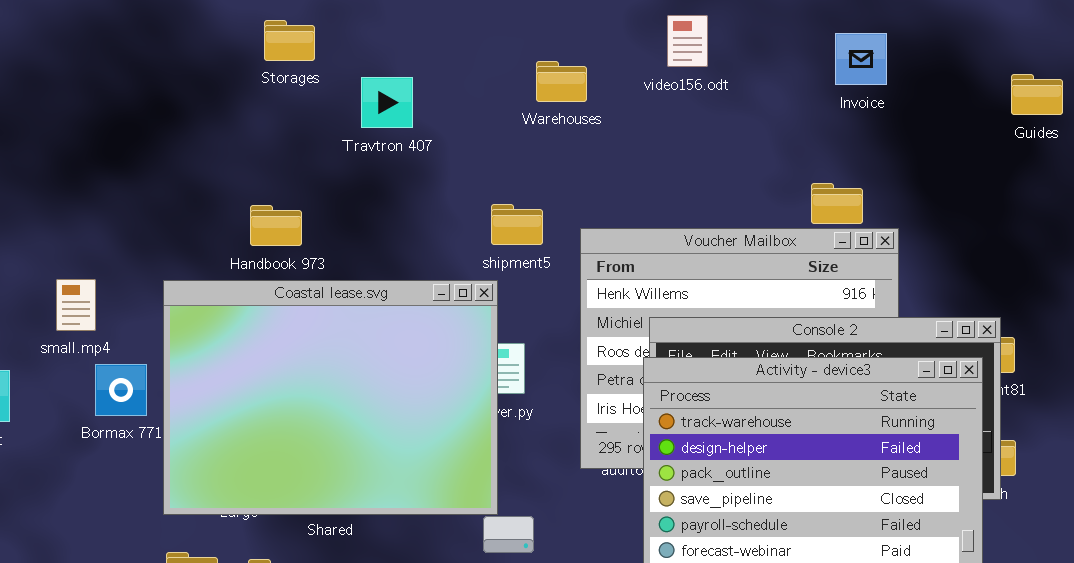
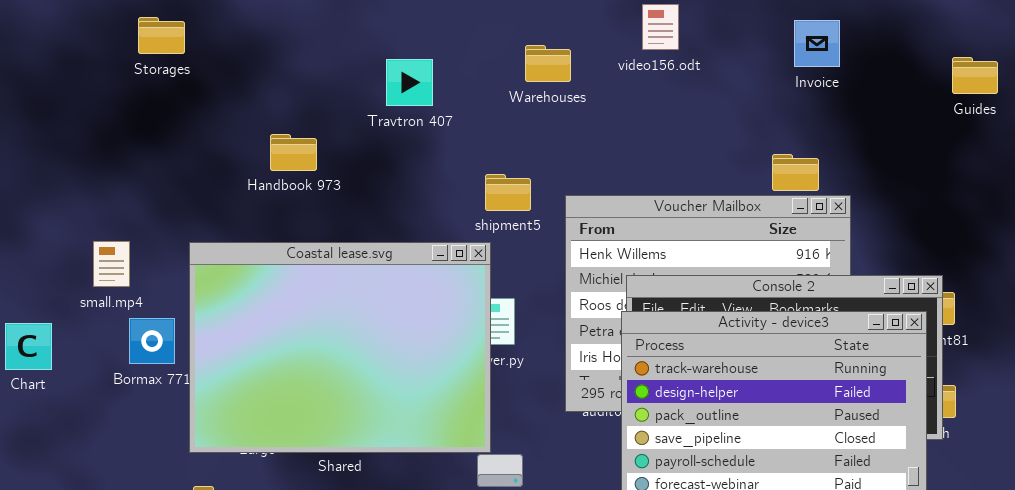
Storages: [264,20,315,61] -> [138,17,185,54], moved
Travtron 407: [361,77,413,128] -> [386,59,433,106], moved
Handbook 973: [250,205,302,246] -> [270,134,317,171], moved

